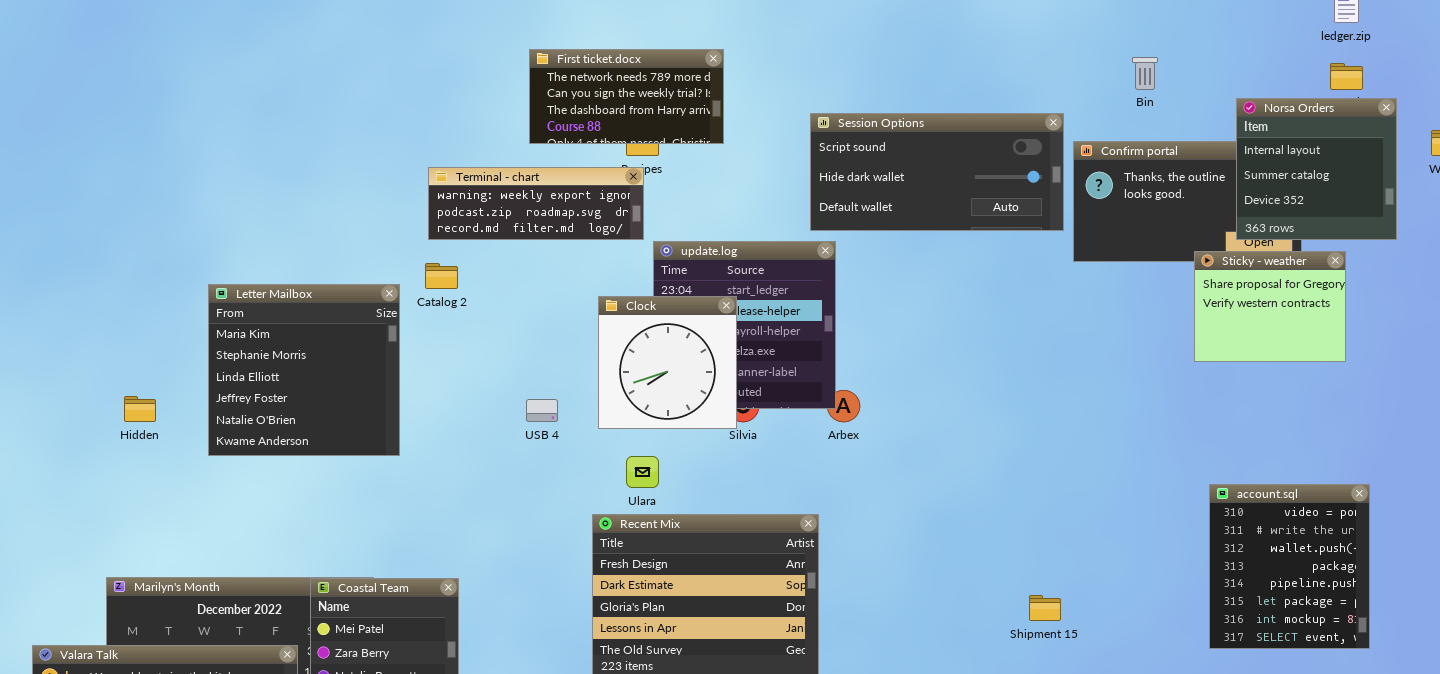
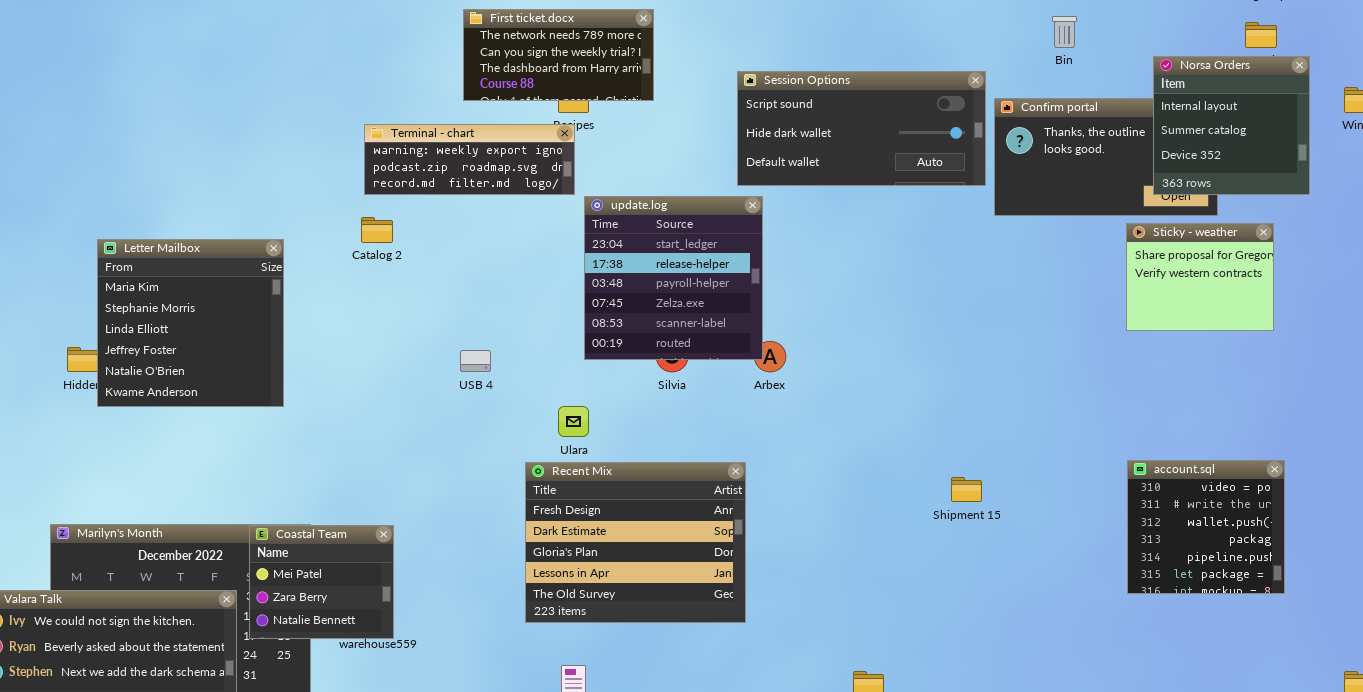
Sticky - weather: [1194,251,1346,362] -> [1126,223,1274,331], moved
Letter Mailbox: [208,284,400,456] -> [97,239,284,407], moved
Clock: [598,296,737,429] -> none, closed
account.sql: [1209,484,1370,649] -> [1127,460,1285,594], resized
Shipment 15: [1029,595,1061,621] -> [951,477,982,502], moved

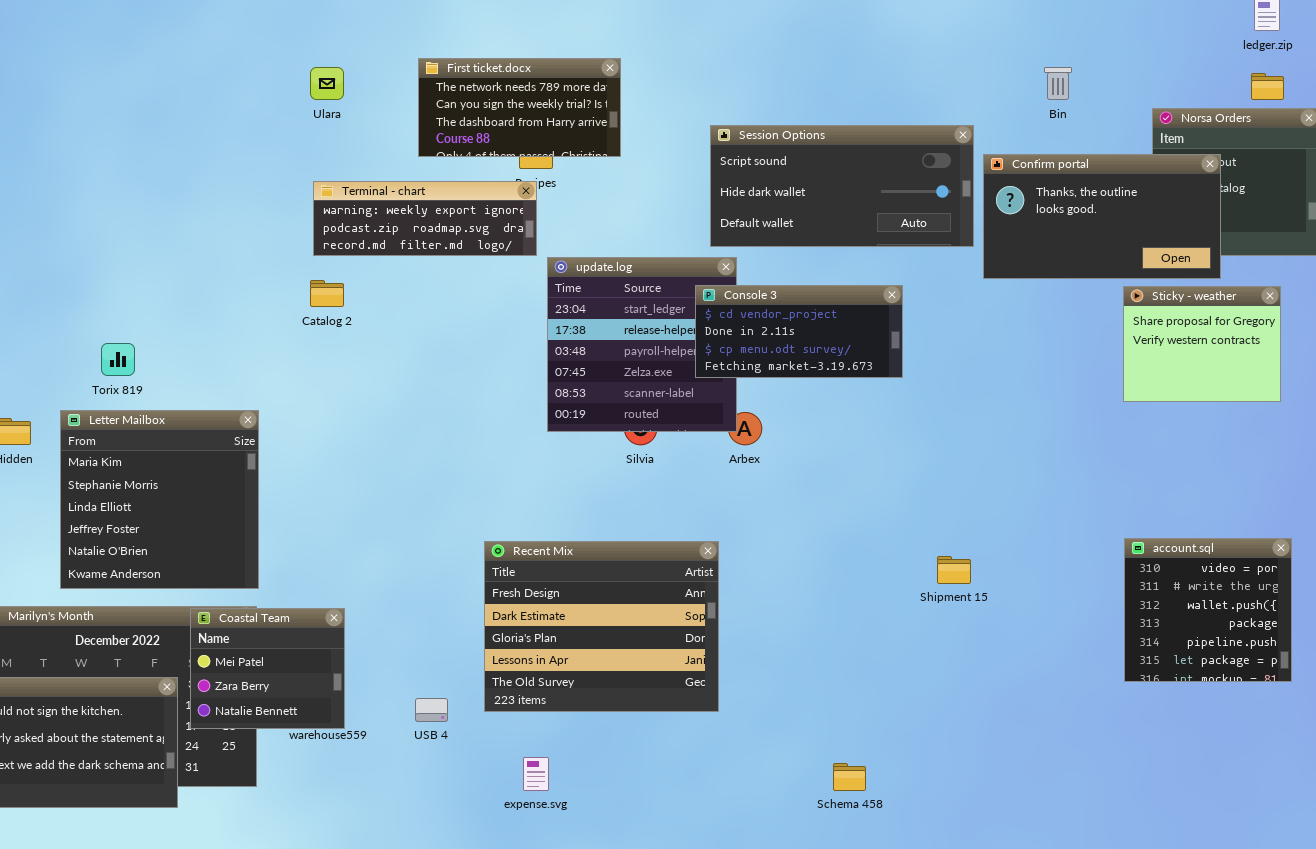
Confirm portal: [994,98,1218,216] -> [983,154,1221,279], raised
Console 3: none -> [695,285,903,378], opened
Letter Mailbox: [97,239,284,407] -> [60,410,259,589], moved
USB 4: [460,350,491,372] -> [415,698,448,722], moved
Ulara: [558,406,589,437] -> [310,67,344,100], moved

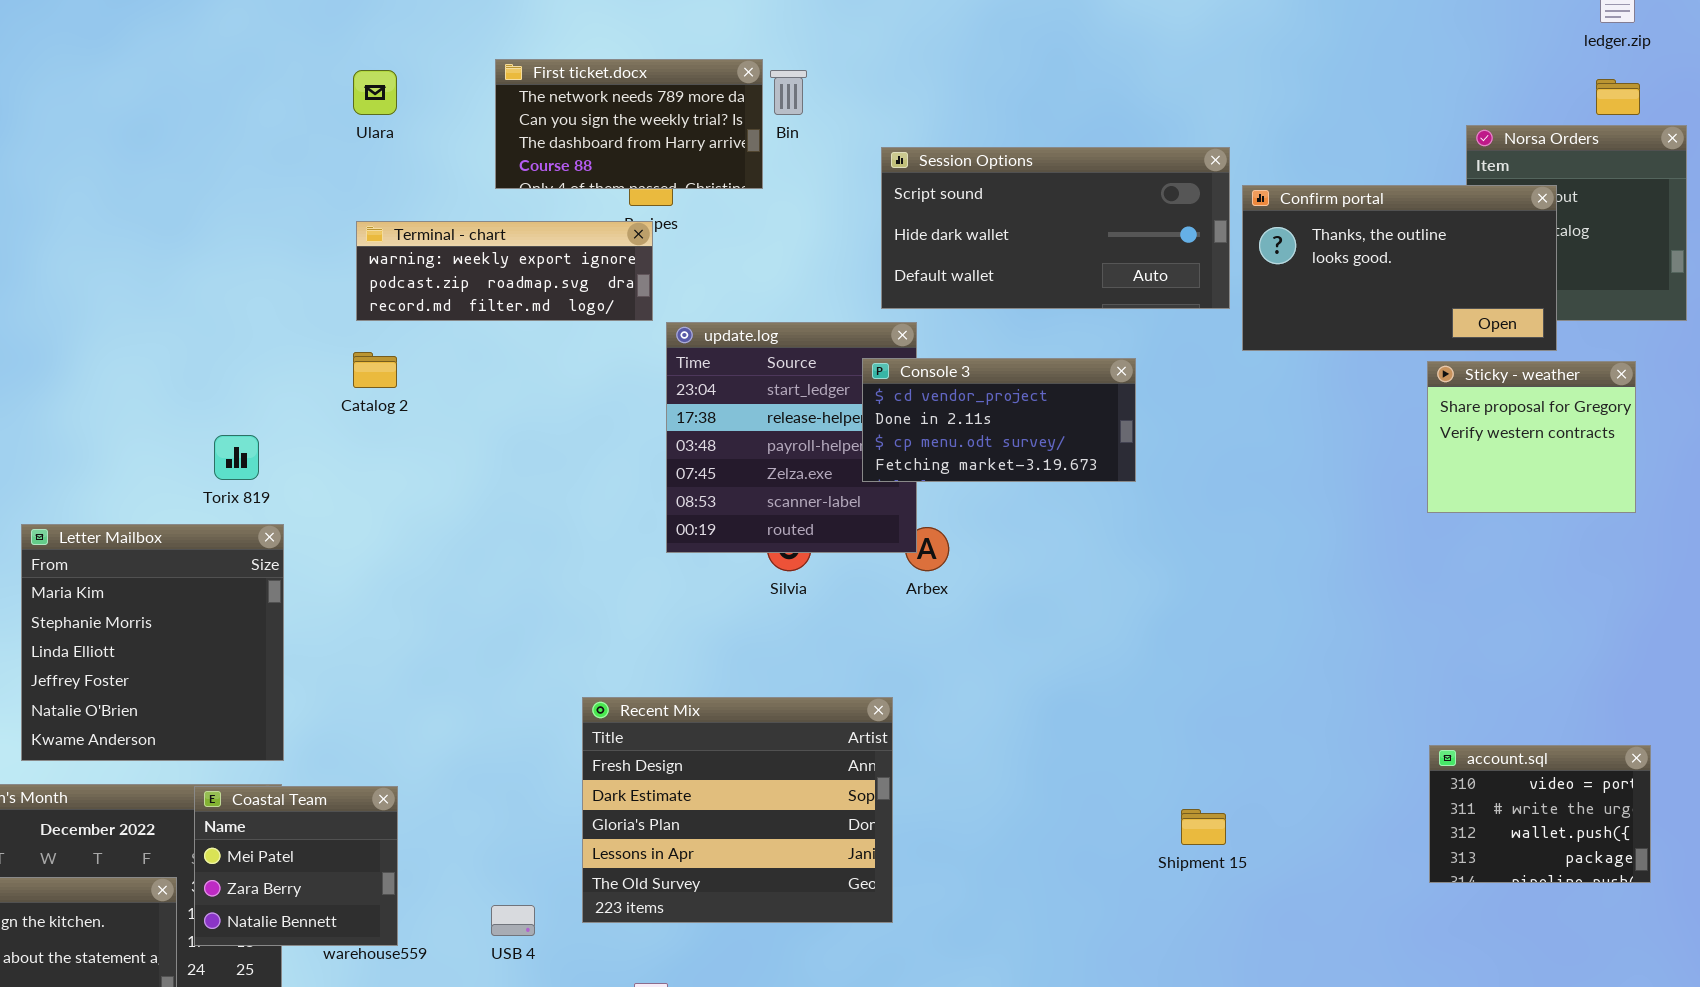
Bin: [1044,67,1072,100] -> [770,70,807,115], moved
Torix 819: [101,343,135,376] -> [214,435,259,480], moved
account.sql: [1124,538,1292,682] -> [1429,745,1651,883], resized
Shipment 15: [937,556,971,584] -> [1181,809,1226,845], moved

